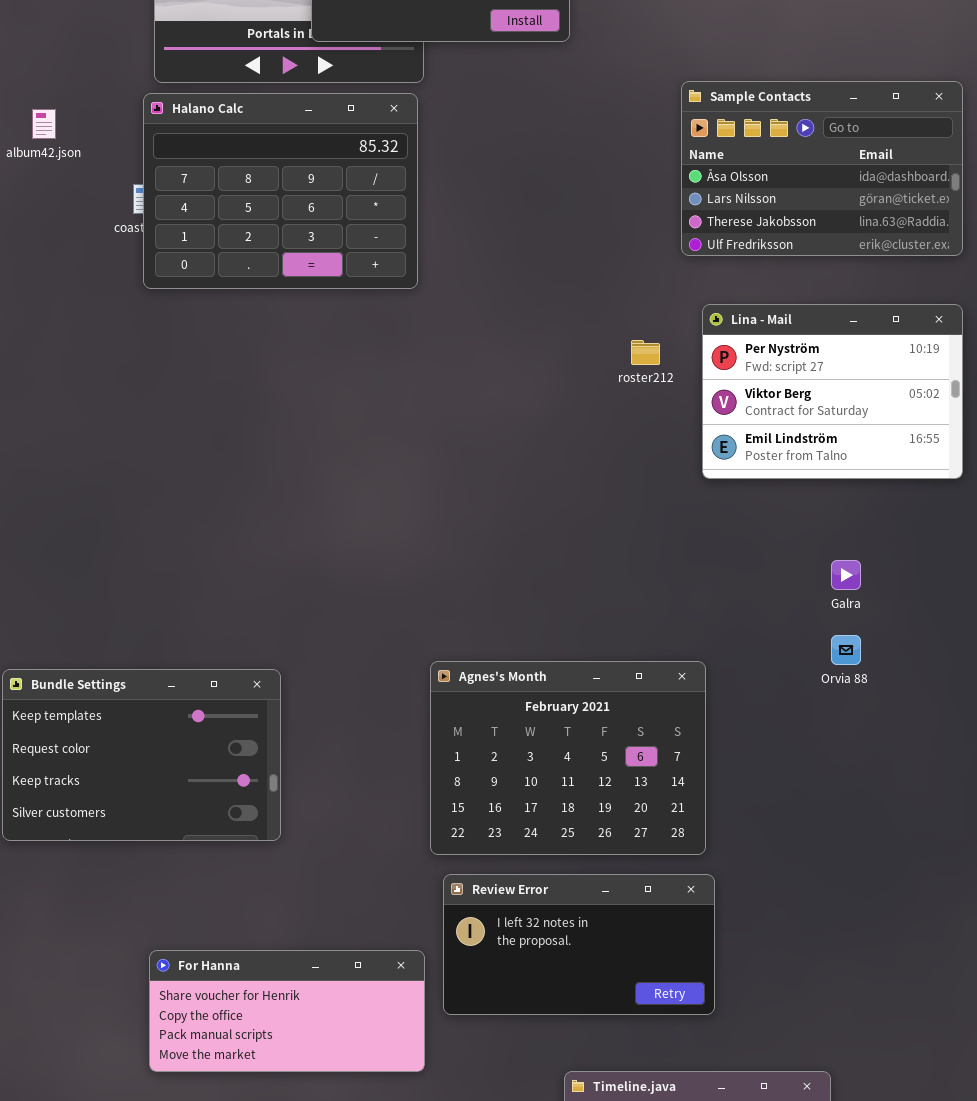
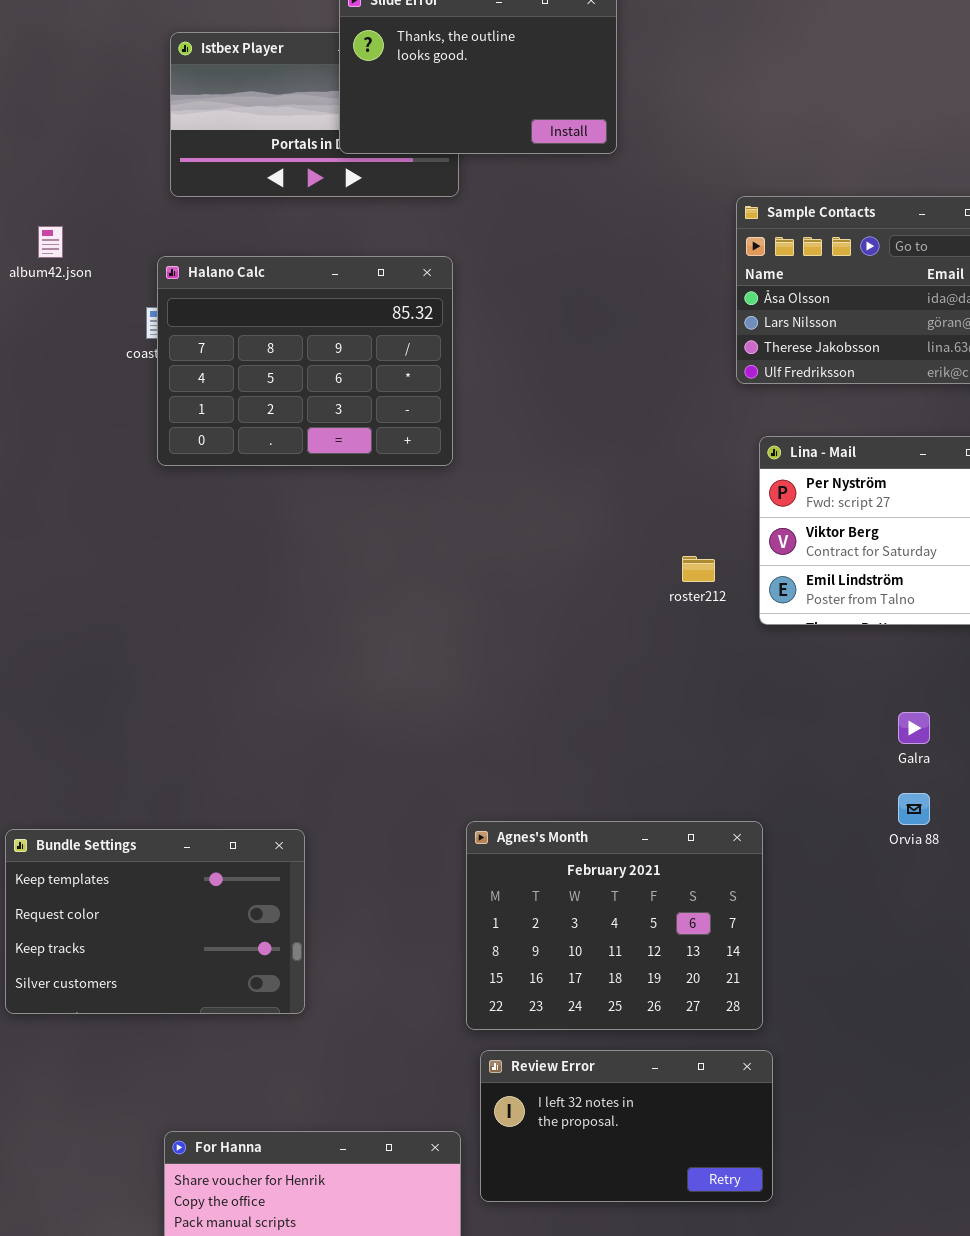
Halano Calc: [143,93,418,289] -> [157,256,453,466], moved
roster212: [631,340,660,365] -> [682,556,715,582], moved

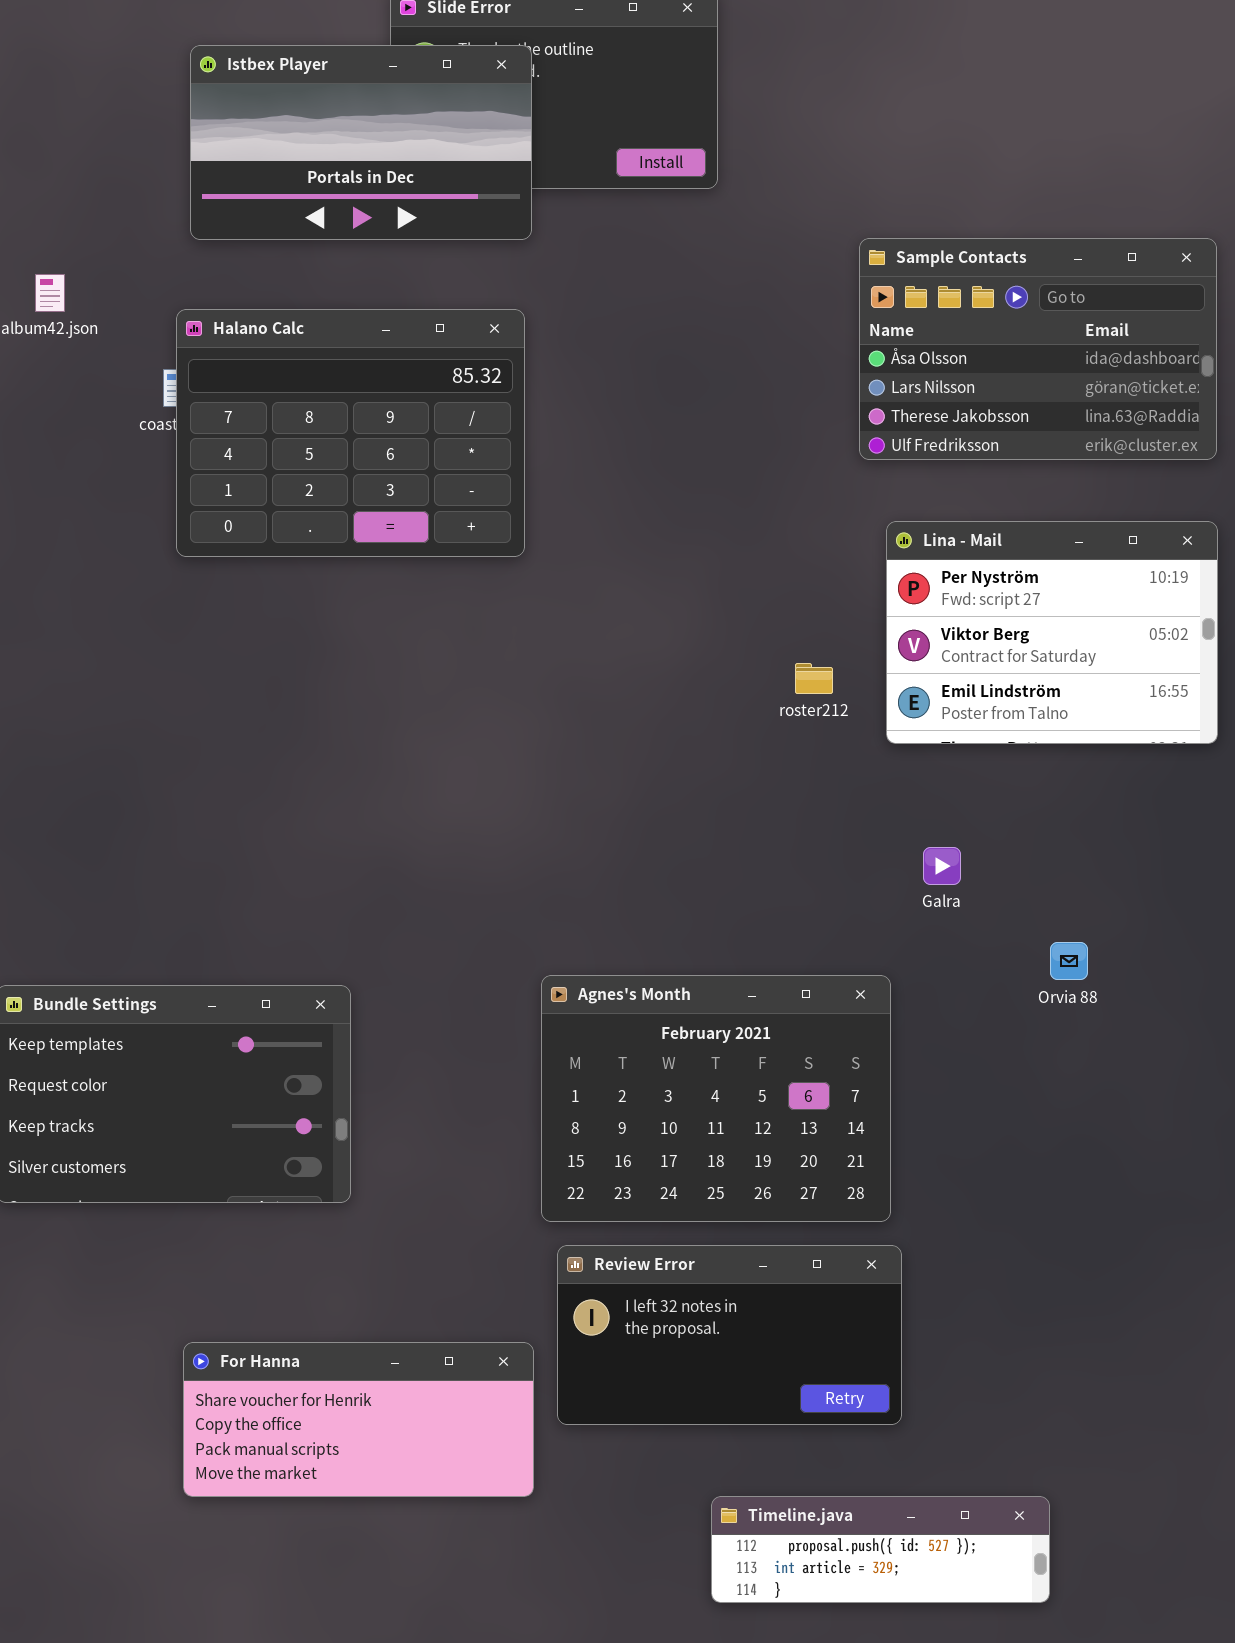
Istbex Player: [170,32,459,197] -> [190,45,532,240], raised
Galra: [898,712,930,744] -> [923,847,961,885], moved

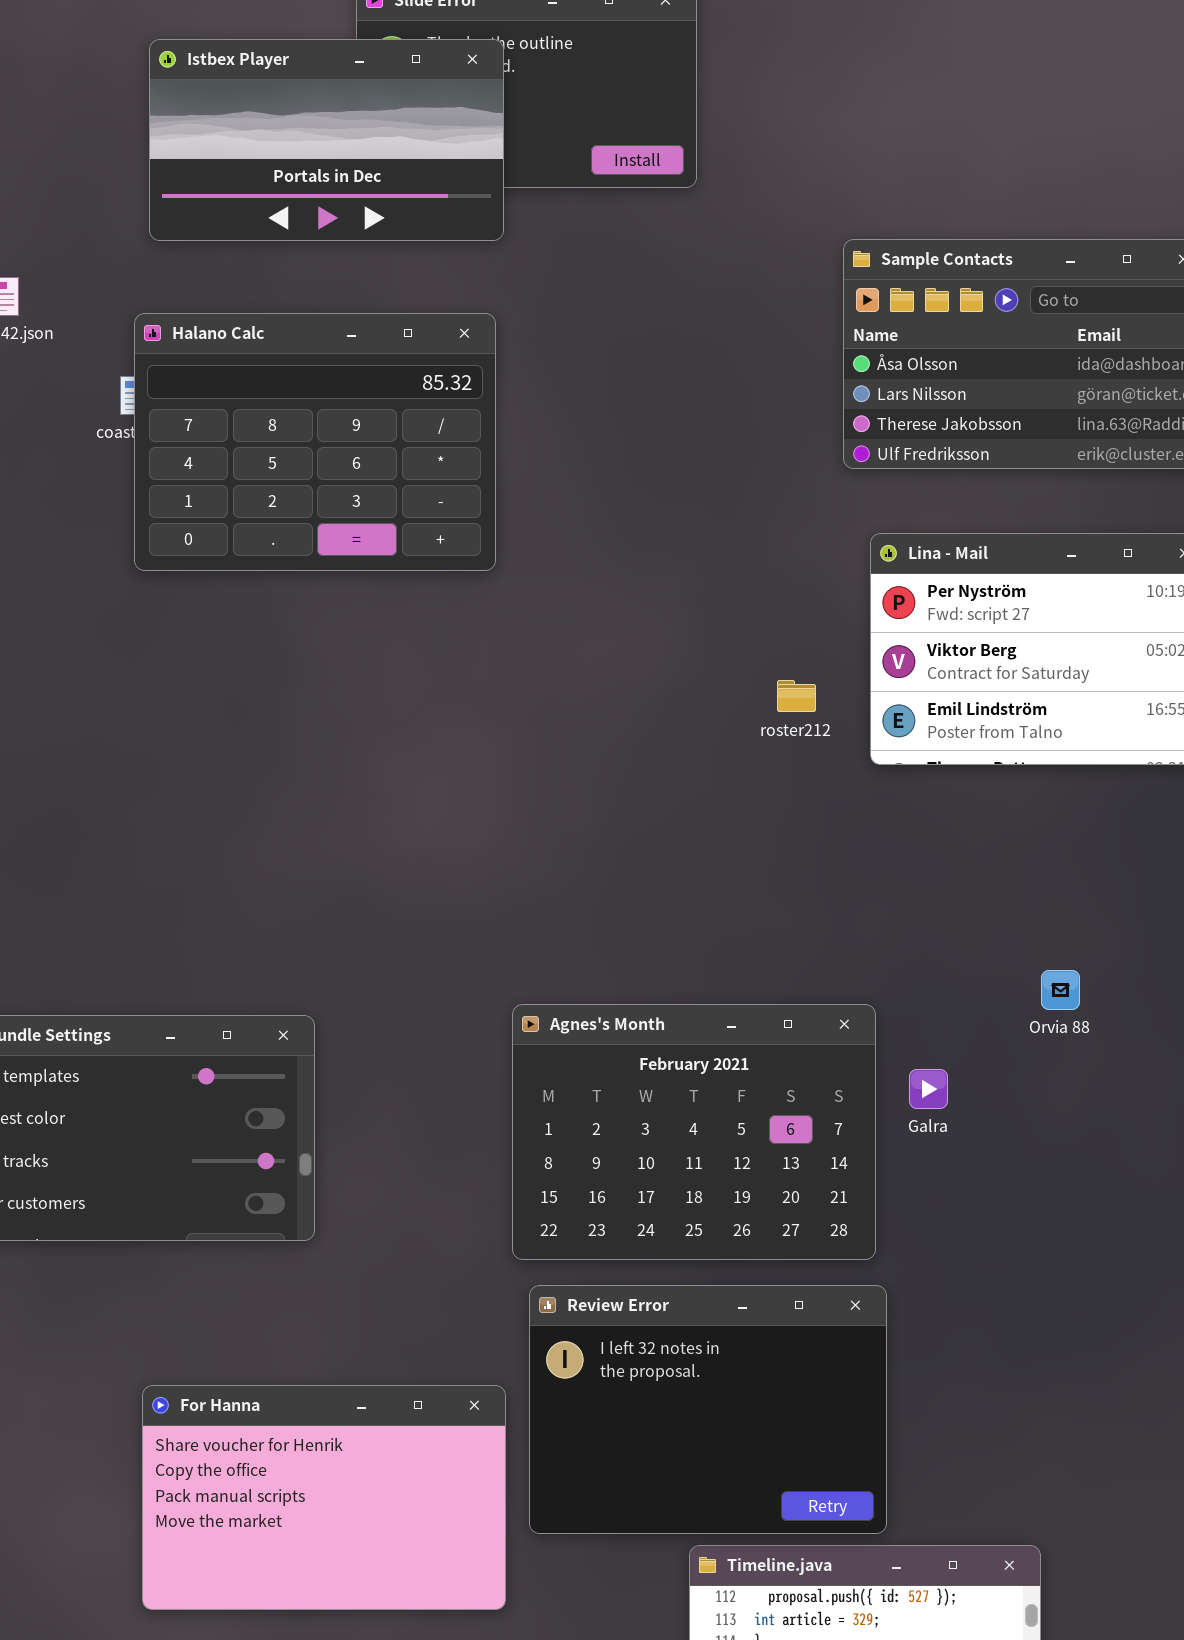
Galra: [923,847,961,885] -> [909,1069,948,1109], moved
Review Error: [557,1245,902,1425] -> [529,1285,887,1534], resized
For Hanna: [183,1342,534,1497] -> [142,1385,506,1610], resized

